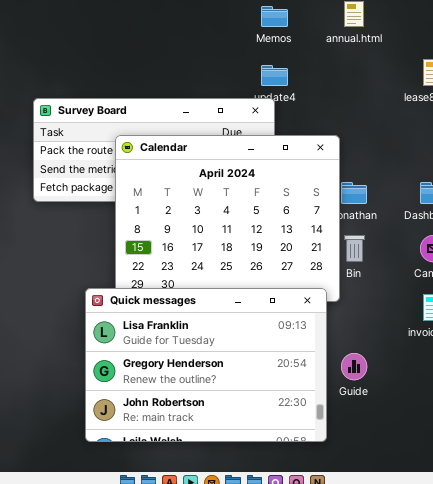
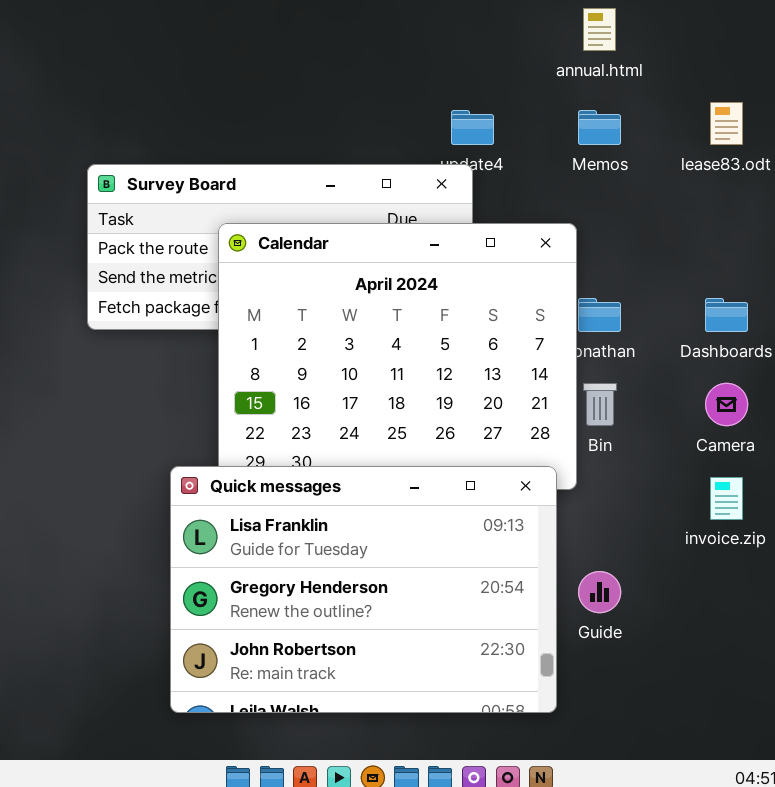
Memos: [261,6,288,27] -> [578,110,621,145], moved

